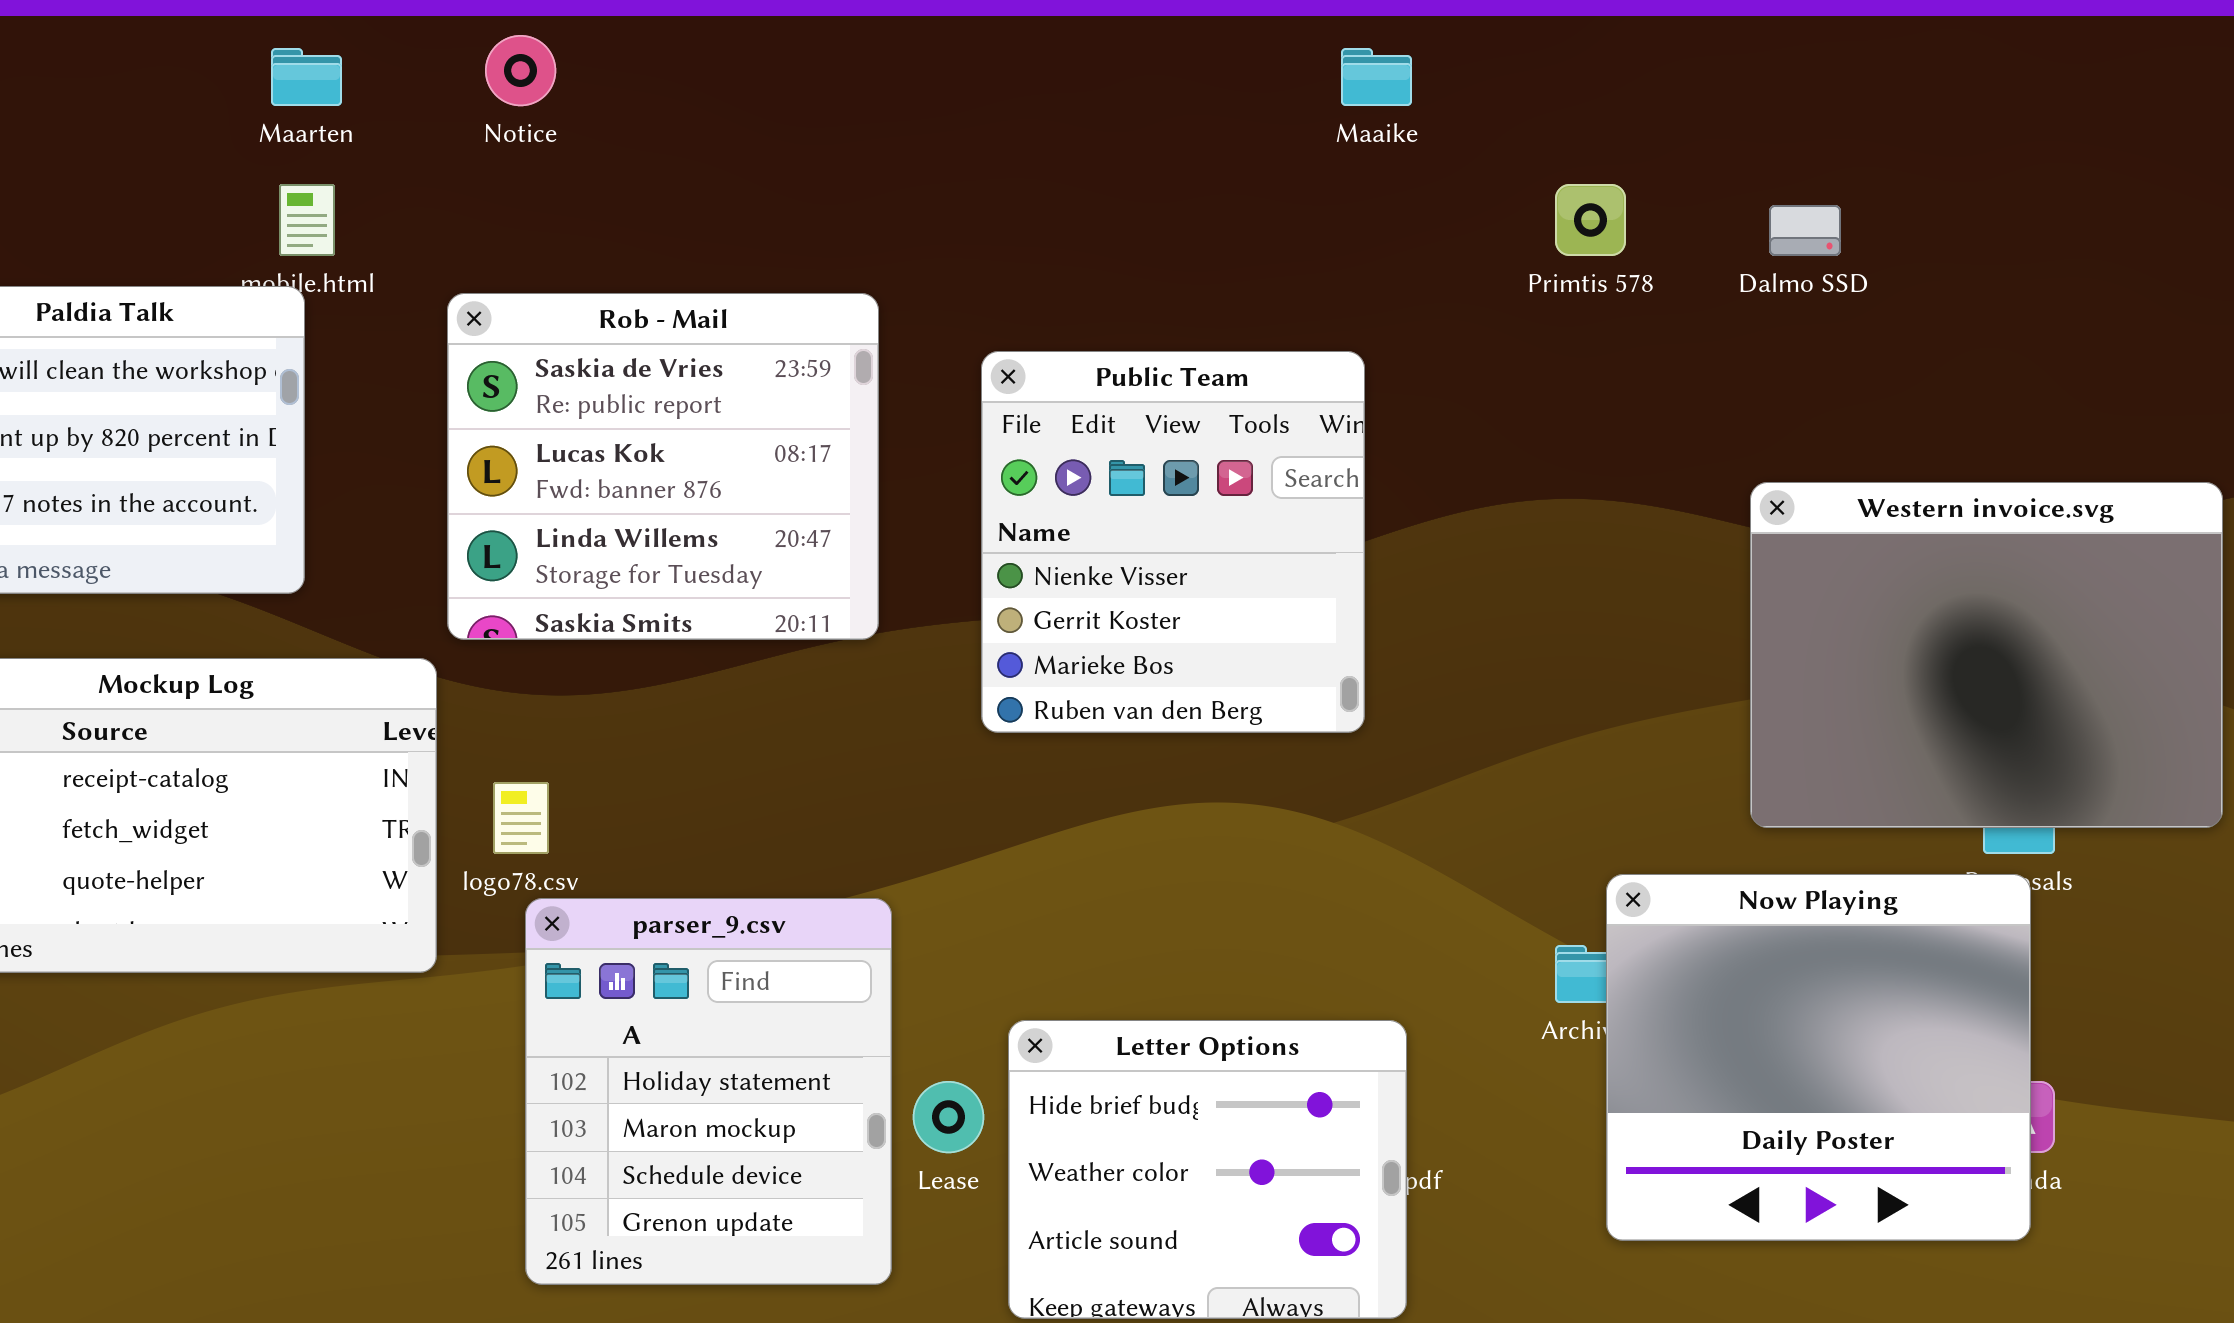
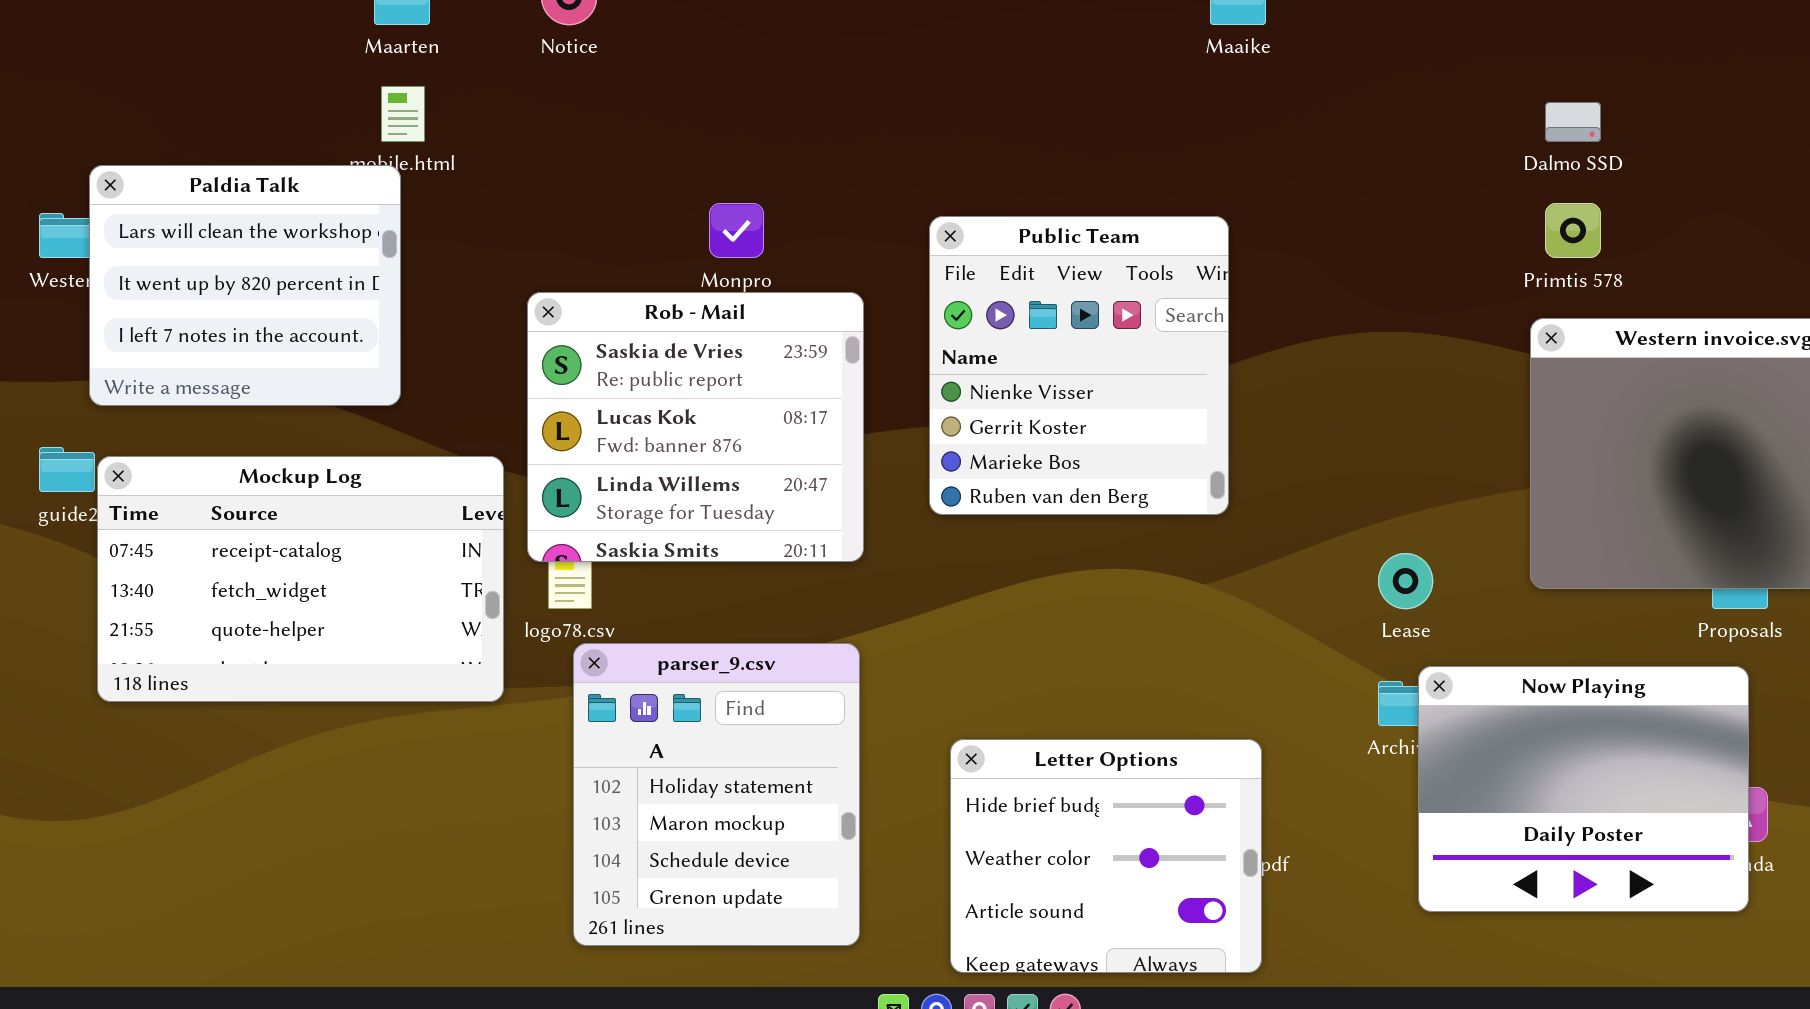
Primtis 578: [1555,184,1626,256] -> [1545,203,1601,258], moved
Rob - Mail: [447,293,879,640] -> [527,292,864,562], moved
Now Playing: [1606,874,2031,1241] -> [1418,666,1749,912], resized
Lease: [913,1081,984,1153] -> [1378,553,1433,609], moved

